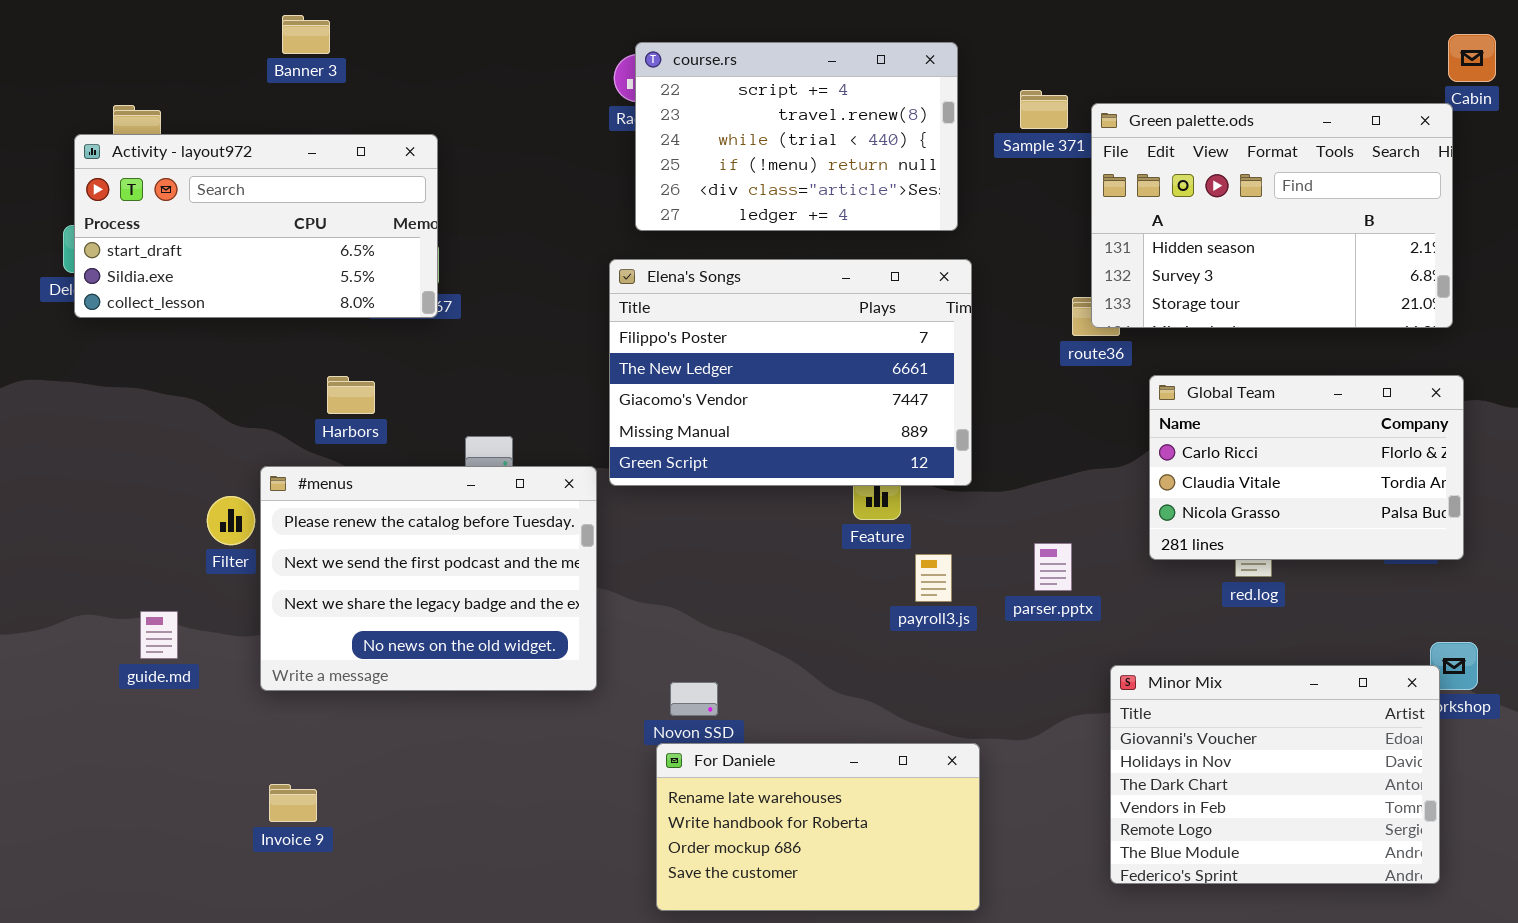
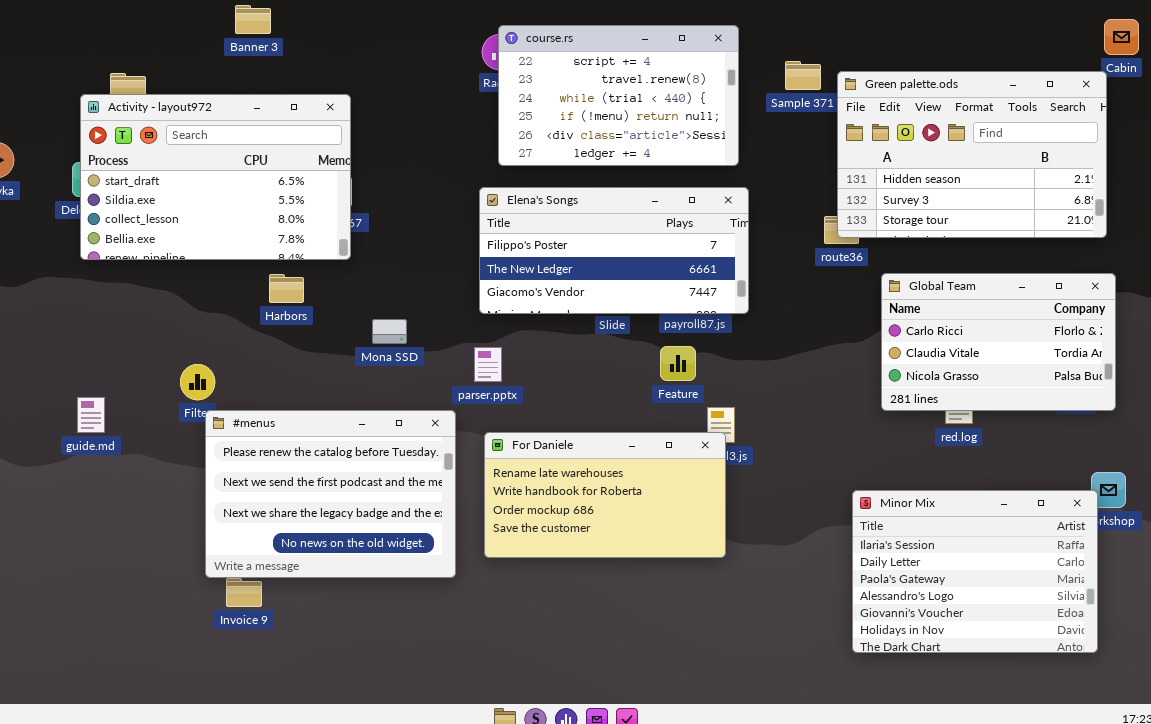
Activity - layout972: [74,134,438,318] -> [80,94,351,260], resized
Elena's Songs: [609,259,972,486] -> [479,187,749,314], resized
#menus: [260,466,597,691] -> [205,410,456,578], moved
parser.pptx: [1034,543,1072,591] -> [474,347,502,382], moved
guide.md: [140,611,178,659] -> [77,397,105,433], moved
Minor Mix: [1110,665,1440,884] -> [852,490,1098,653], scrolled up 4 rows
For Daniele: [656,743,980,911] -> [484,432,726,558], moved

